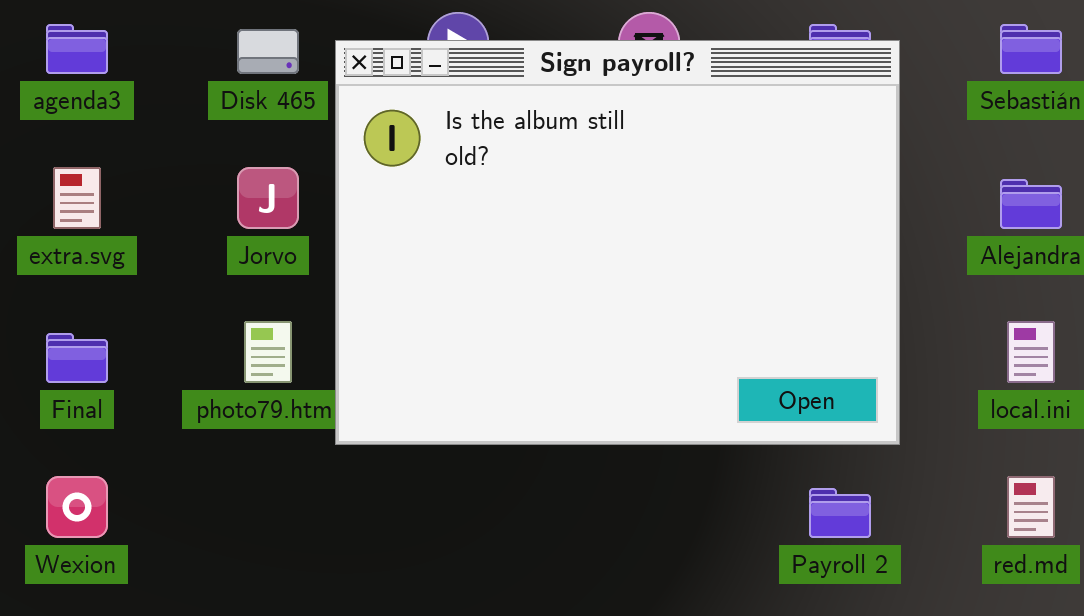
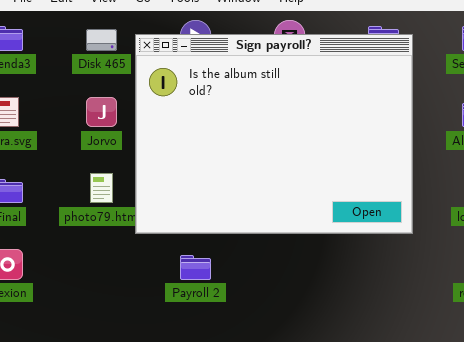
Payroll 2: [809,488,871,538] -> [180,255,211,280], moved

